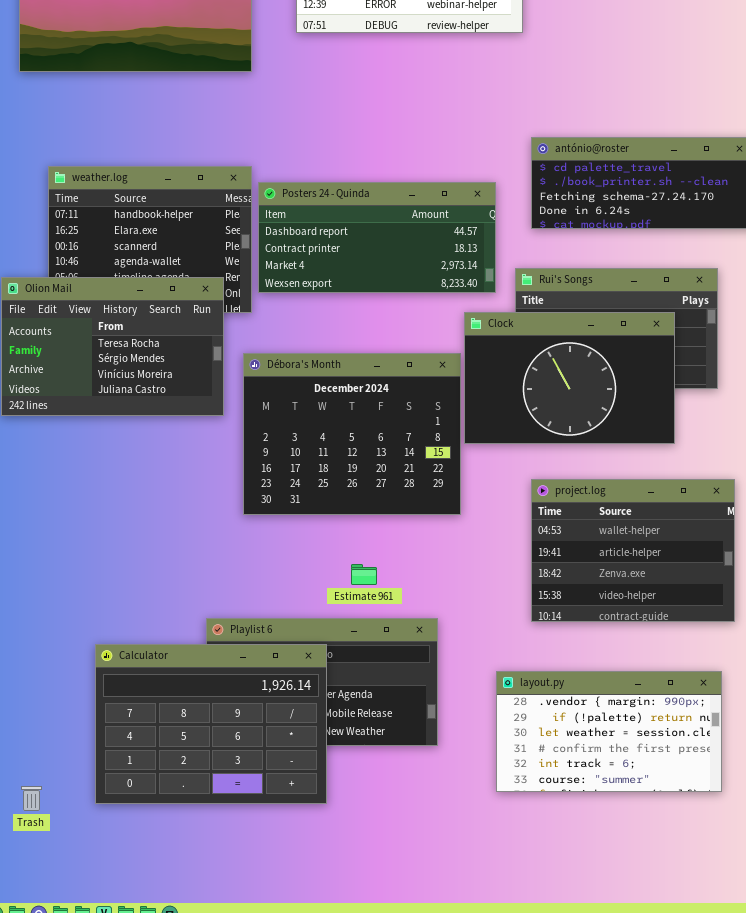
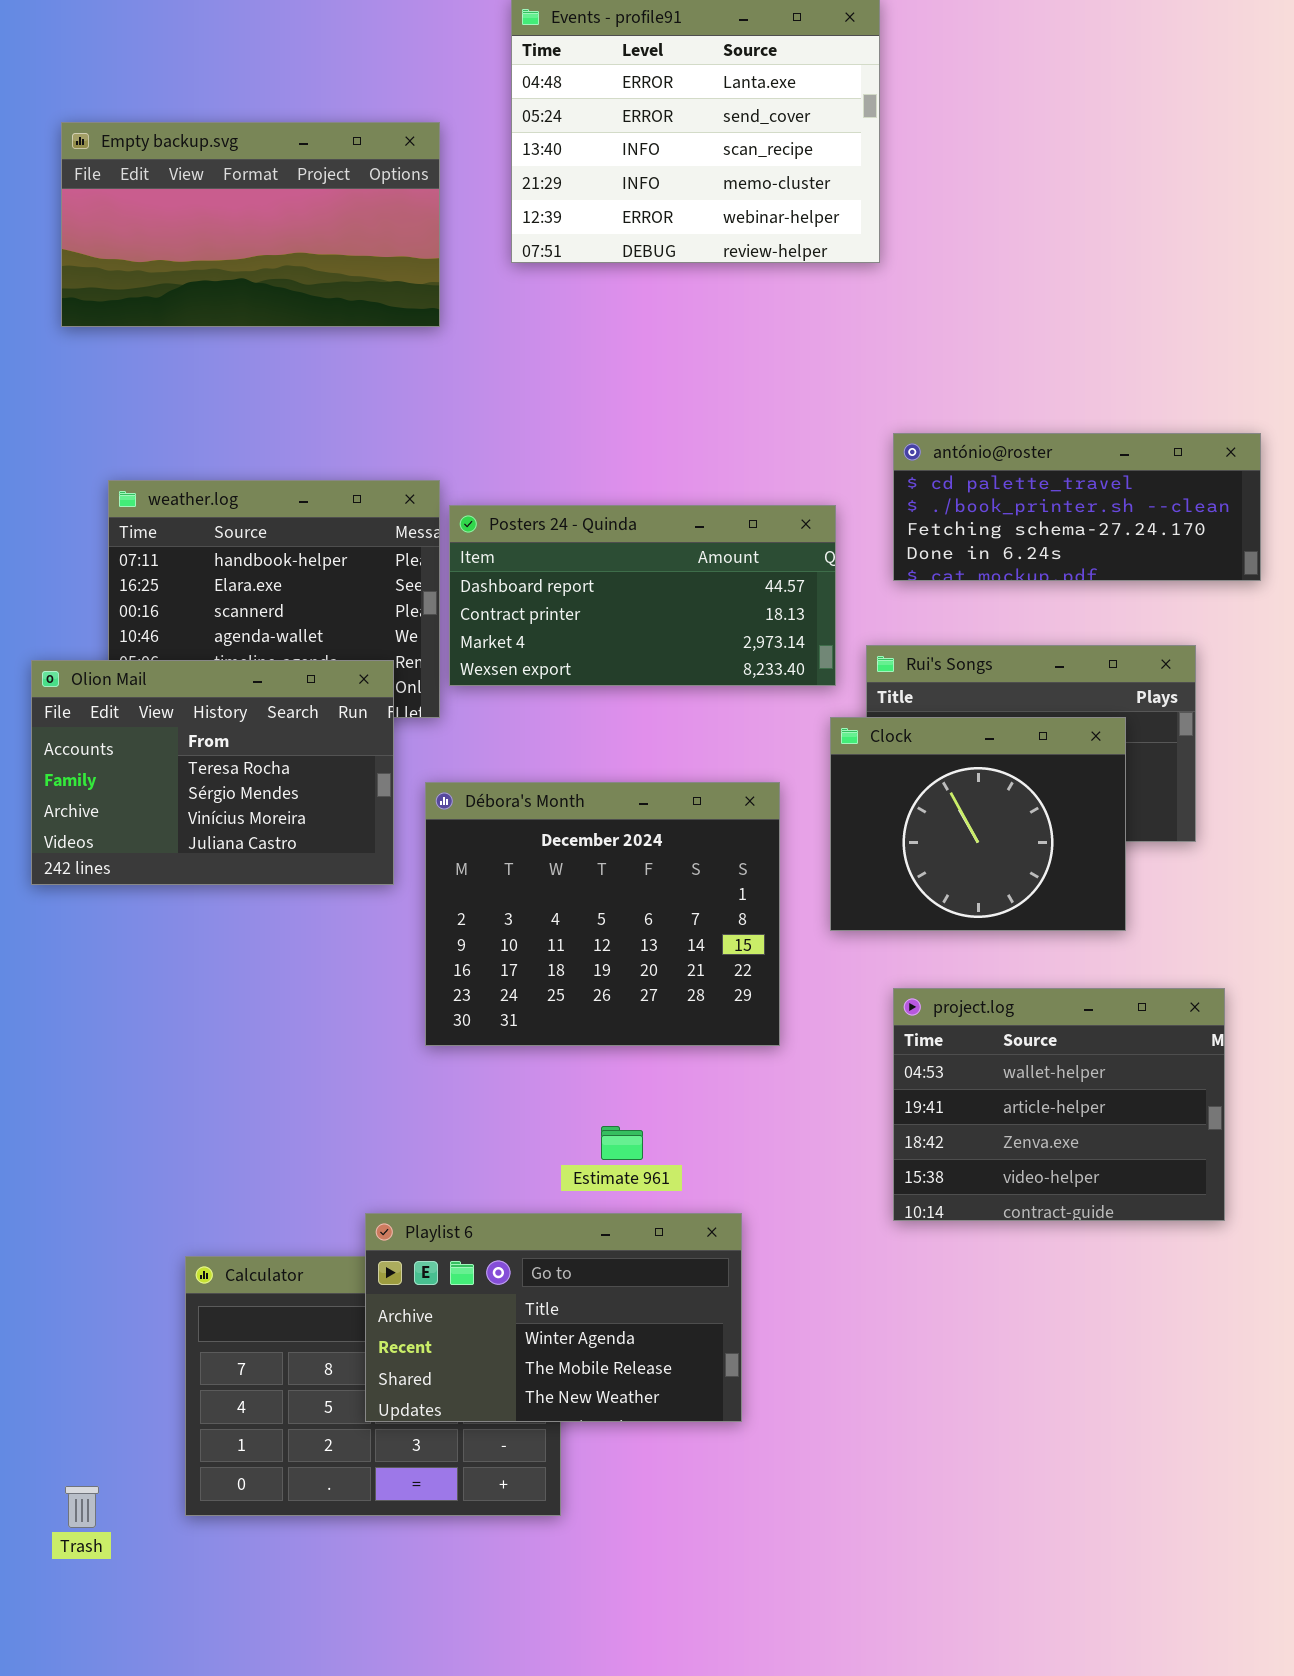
Clock: [464,312,675,444] -> [830,717,1126,931], resized
Playlist 6: [206,618,438,746] -> [365,1213,742,1422], raised
layout.py: [496,671,722,792] -> none, closed

